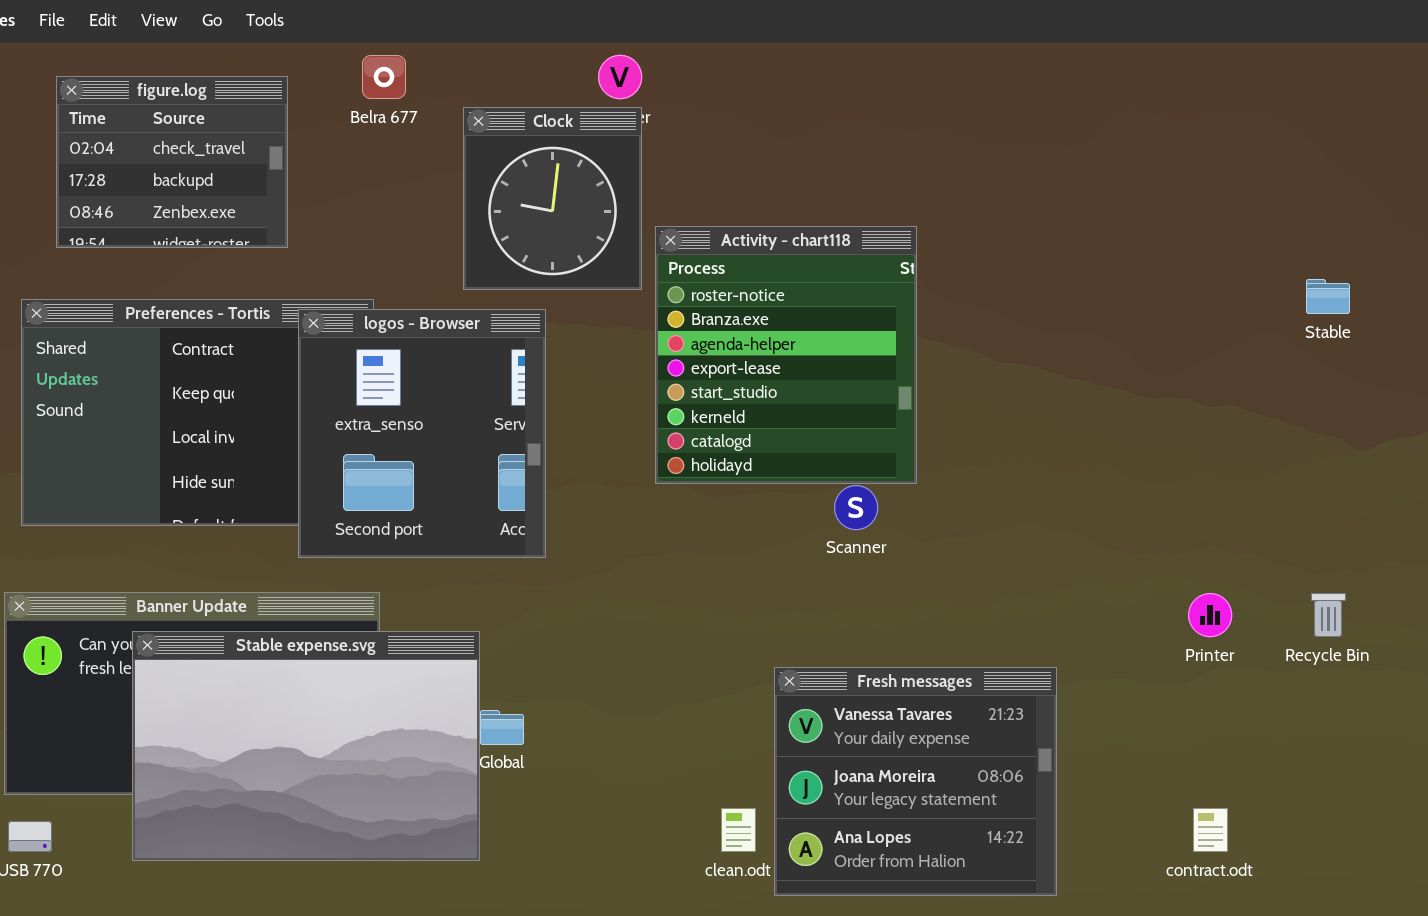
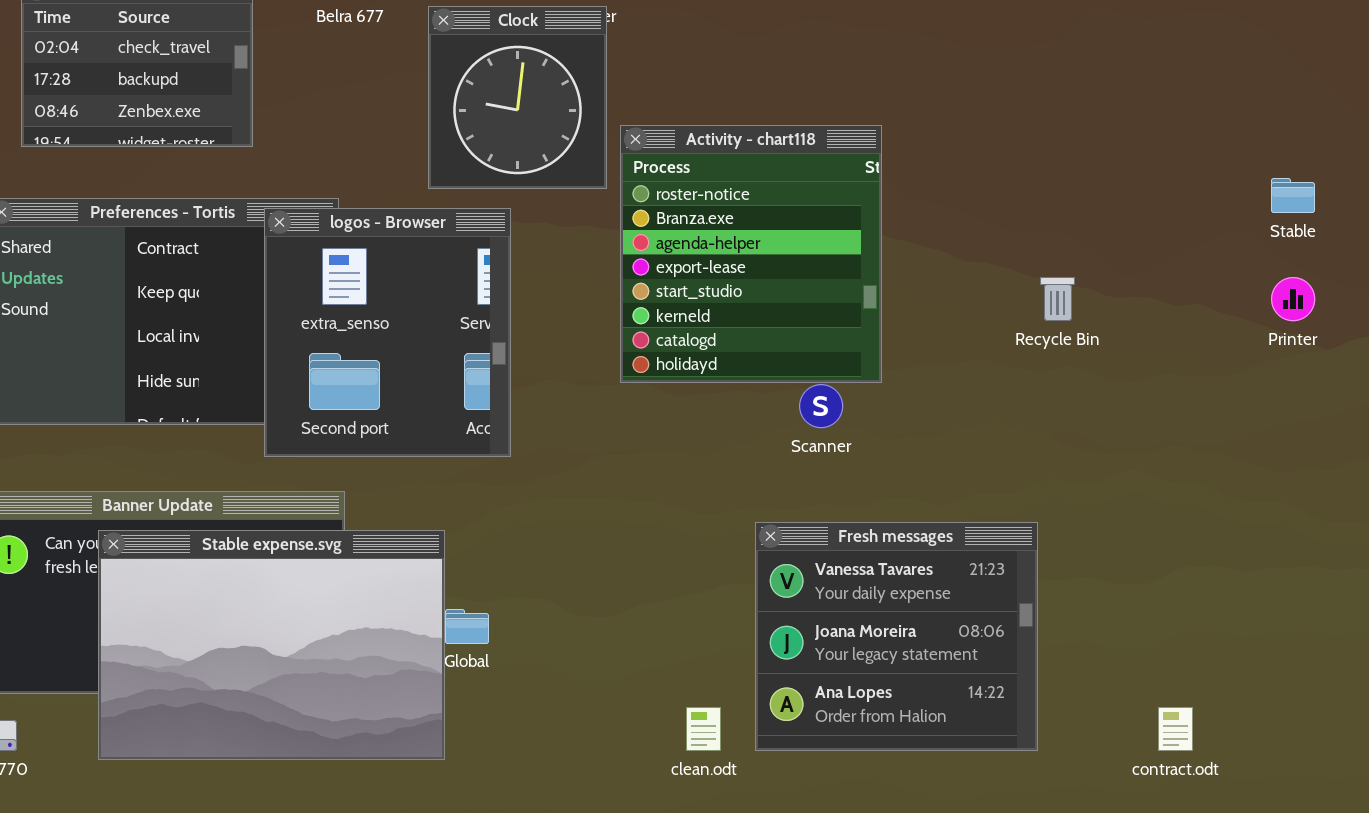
Printer: [1188,593,1232,637] -> [1271,277,1315,321], moved
Recycle Bin: [1311,593,1346,637] -> [1040,277,1075,321], moved
Fresh messages: [774,667,1057,896] -> [755,522,1038,751], moved

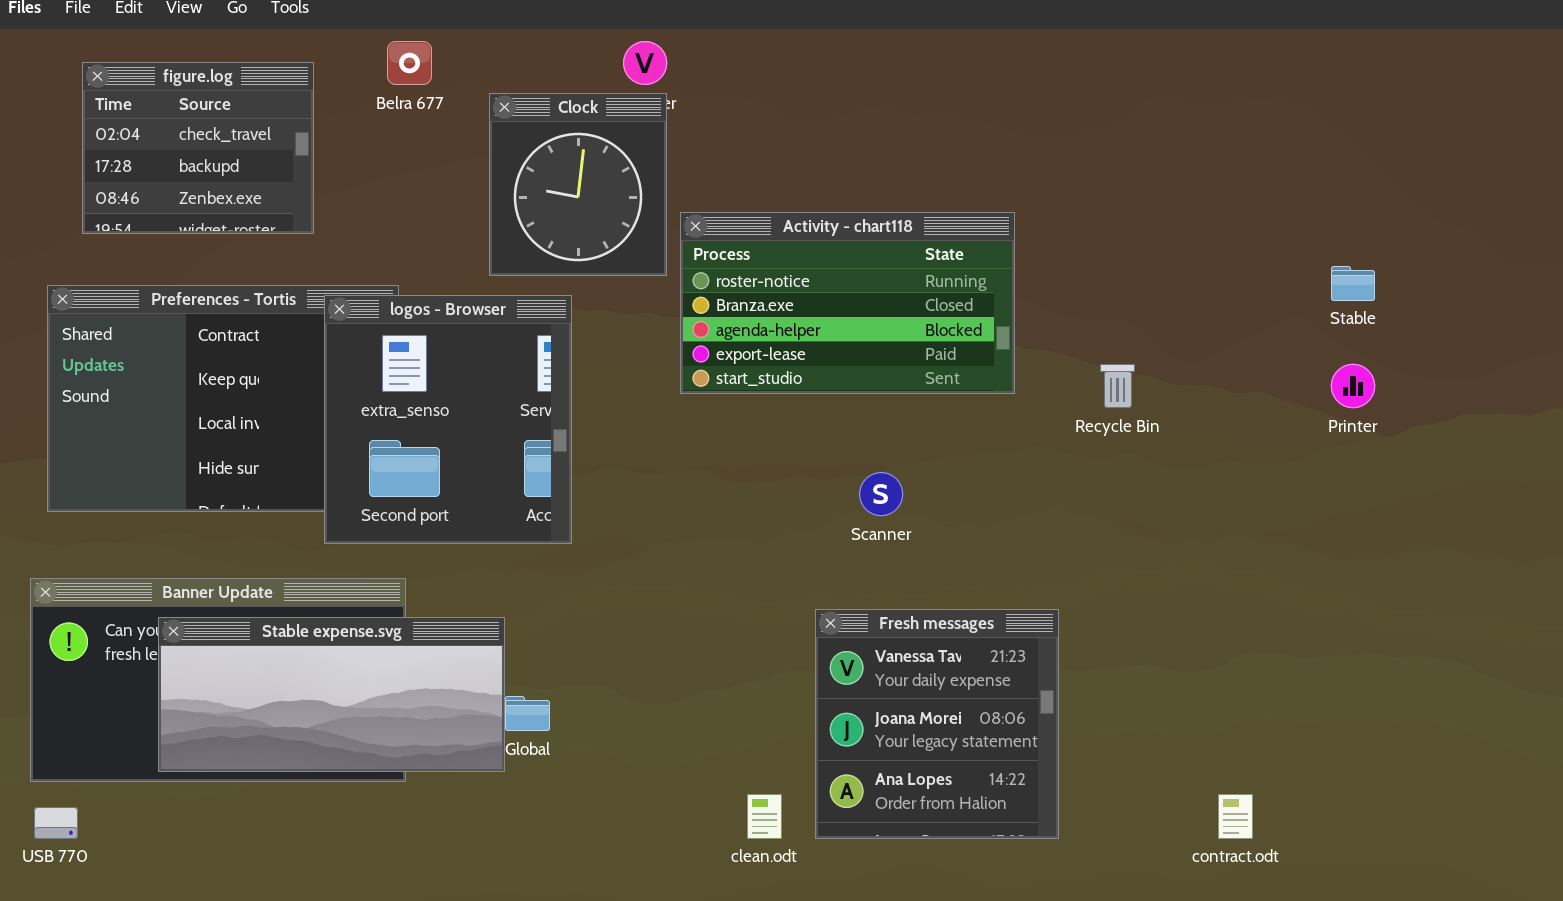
Activity - chart118: [620,125,882,383] -> [680,212,1015,394], resized
Fresh messages: [755,522,1038,751] -> [815,609,1059,839], resized
Stable expense.svg: [98,530,445,760] -> [158,617,505,772], resized

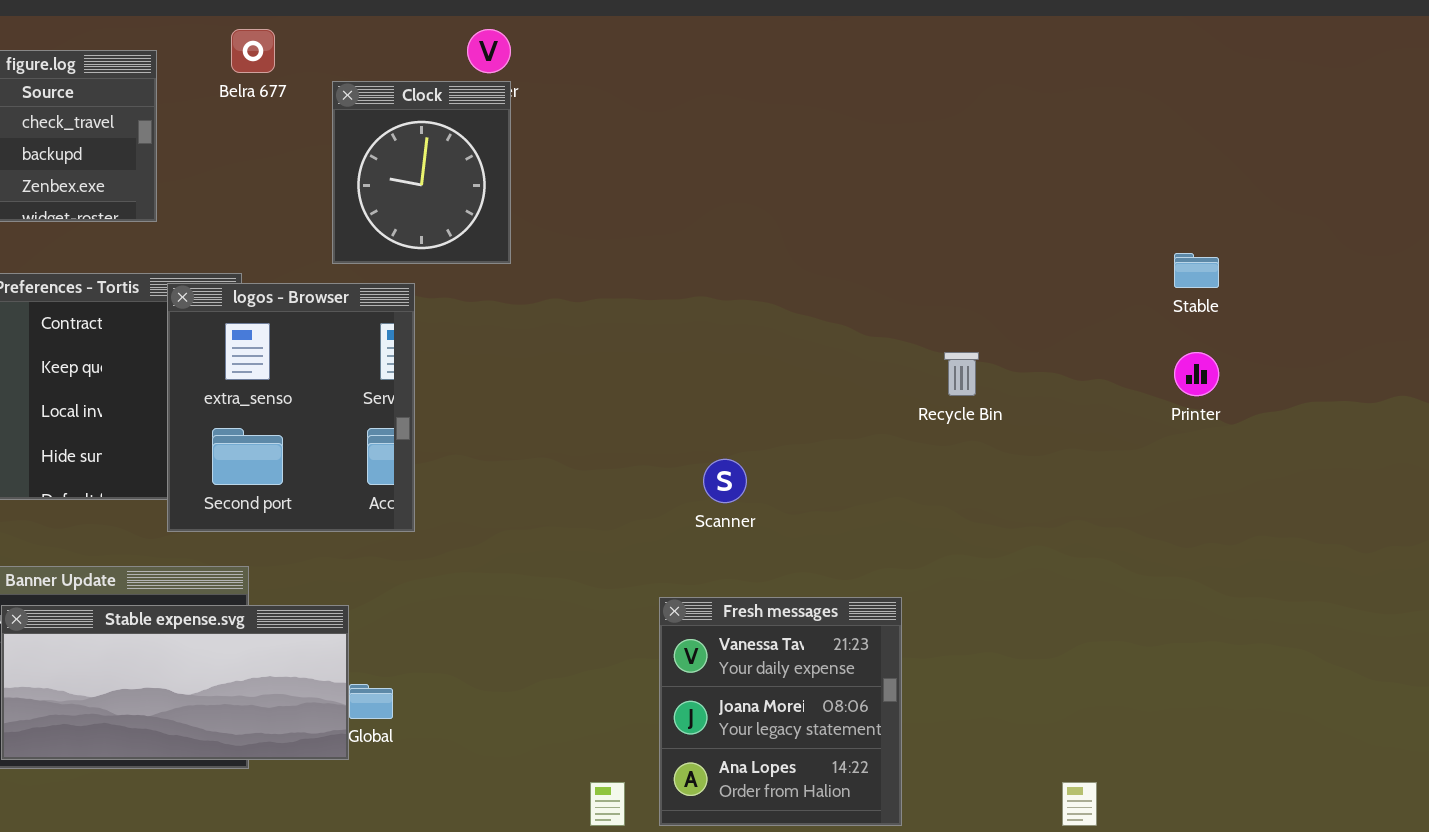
Activity - chart118: [680,212,1015,394] -> none, closed

